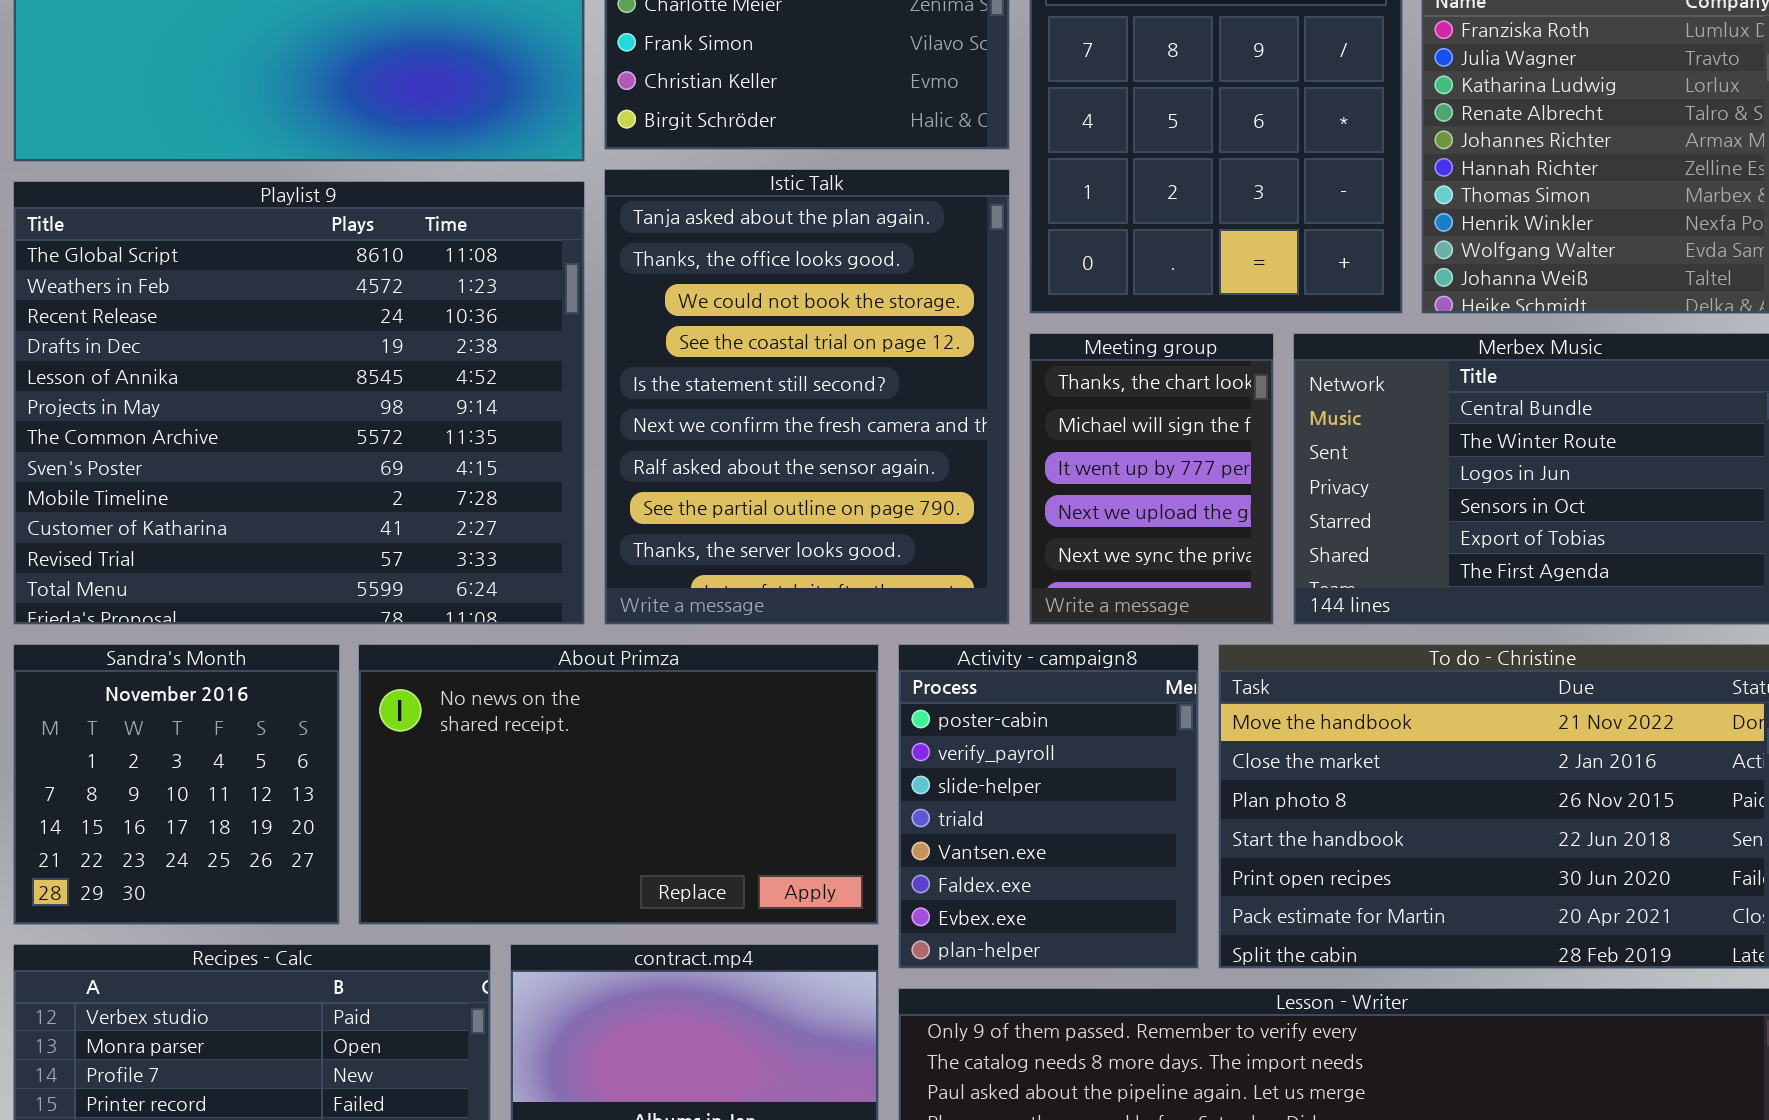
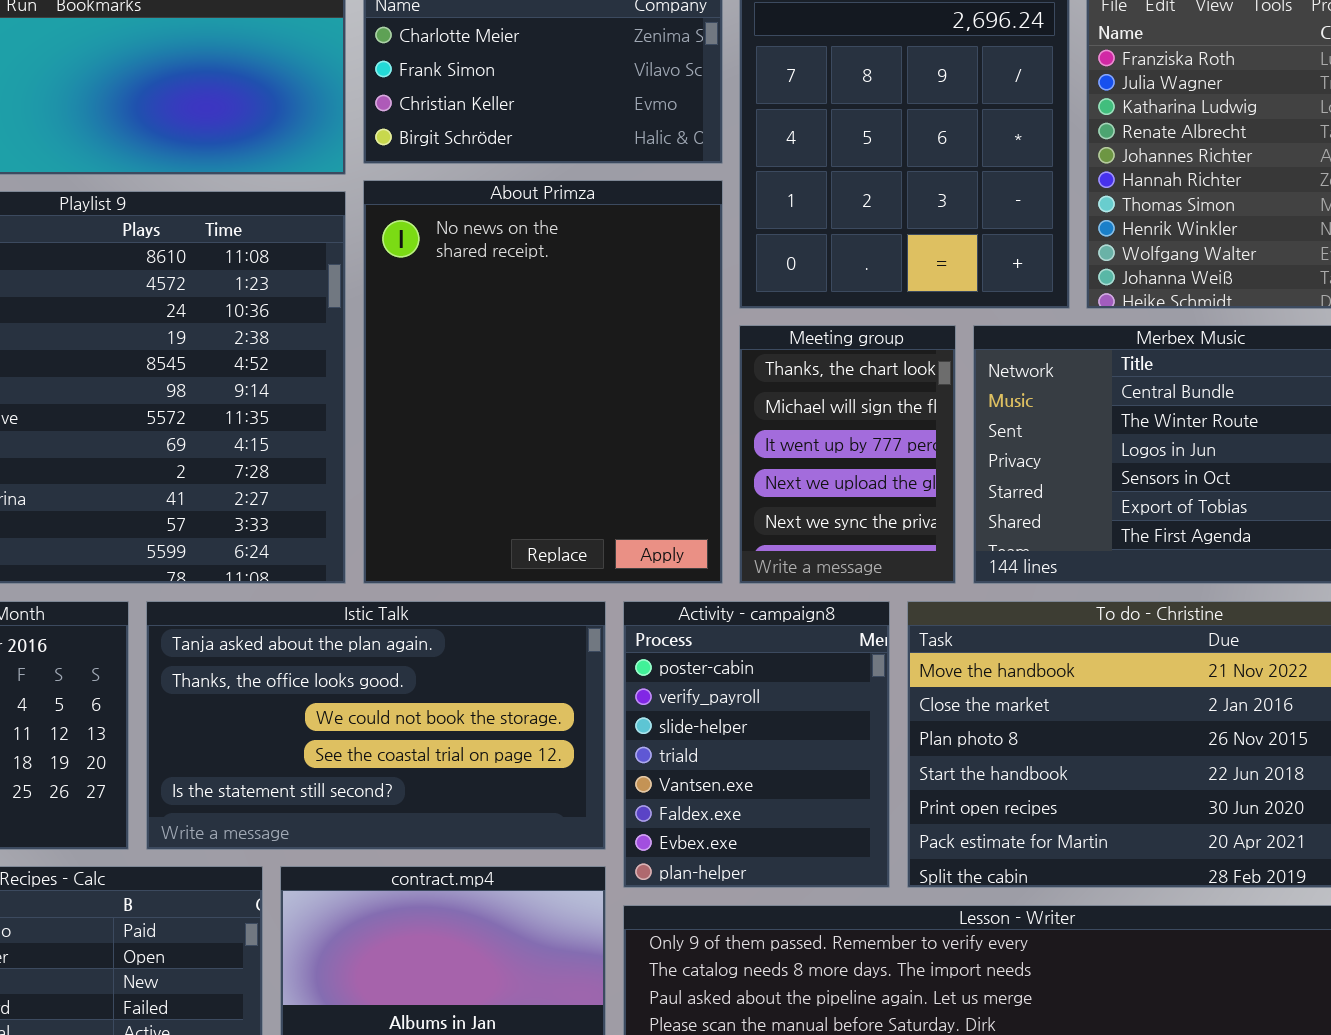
Istic Talk: [604,169,1010,625] -> [146,601,606,850], moved, resized
About Primza: [358,644,879,925] -> [363,180,723,584], moved, resized

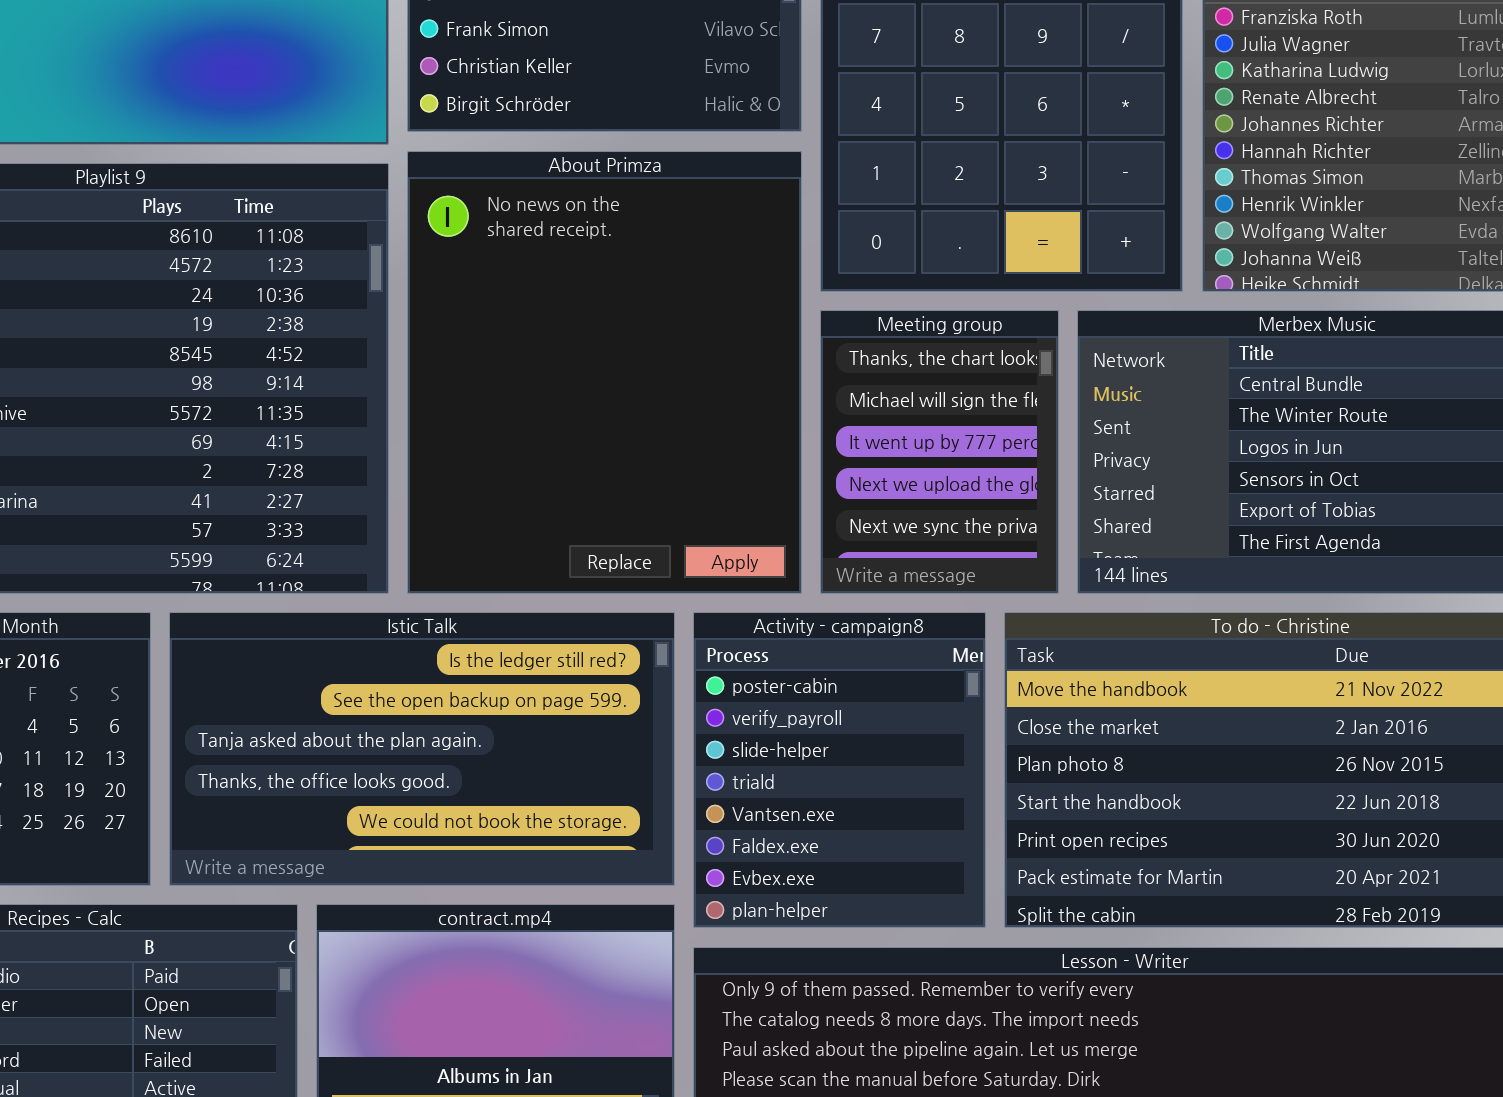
Istic Talk: [146,601,606,850] -> [169,612,675,886], scrolled up 2 rows

